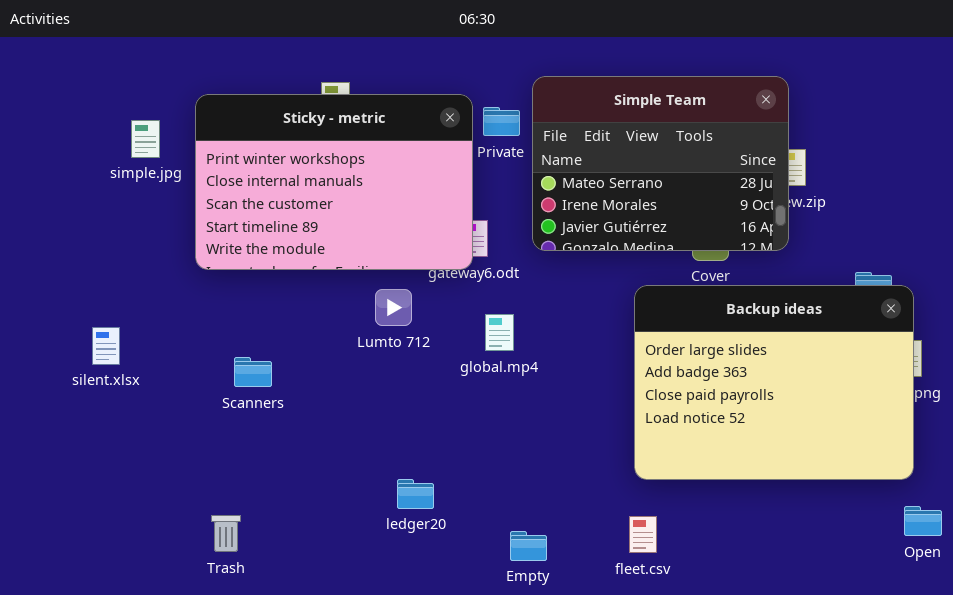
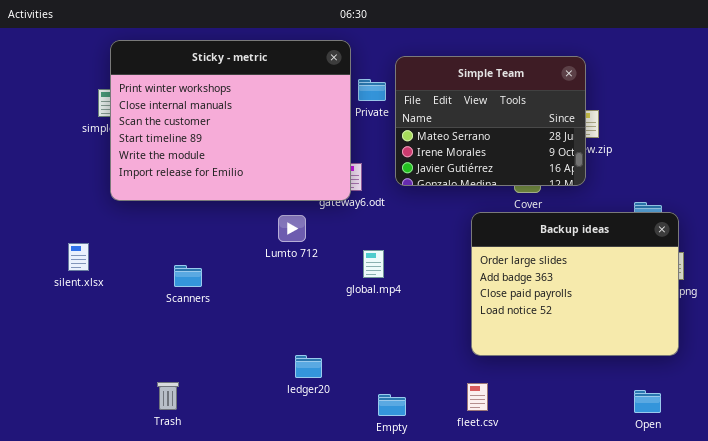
Sticky - metric: [195,94,473,270] -> [110,40,351,201], resized
global.mp4: [485,314,514,351] -> [363,250,384,278], moved
Open: [904,506,942,536] -> [634,390,661,413], moved

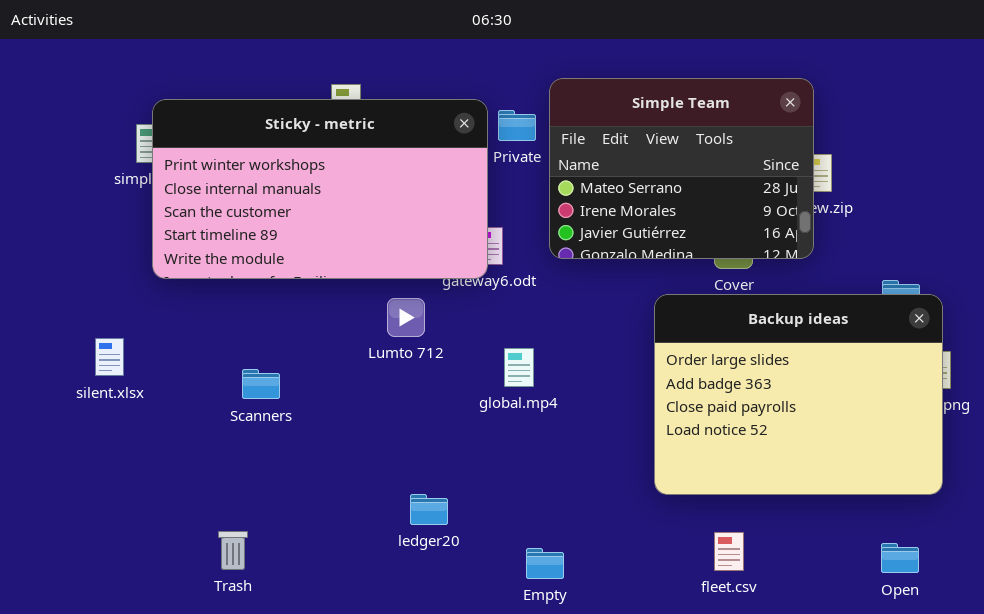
Sticky - metric: [110,40,351,201] -> [152,99,488,279], resized
fleet.csv: [467,383,488,411] -> [714,532,744,571], moved

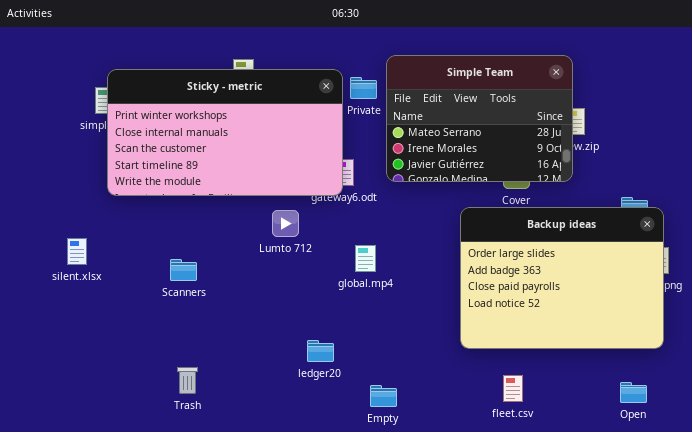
ledger20: [410,494,448,525] -> [307,340,334,362], moved
Trash: [218,531,248,570] -> [177,367,198,394], moved

